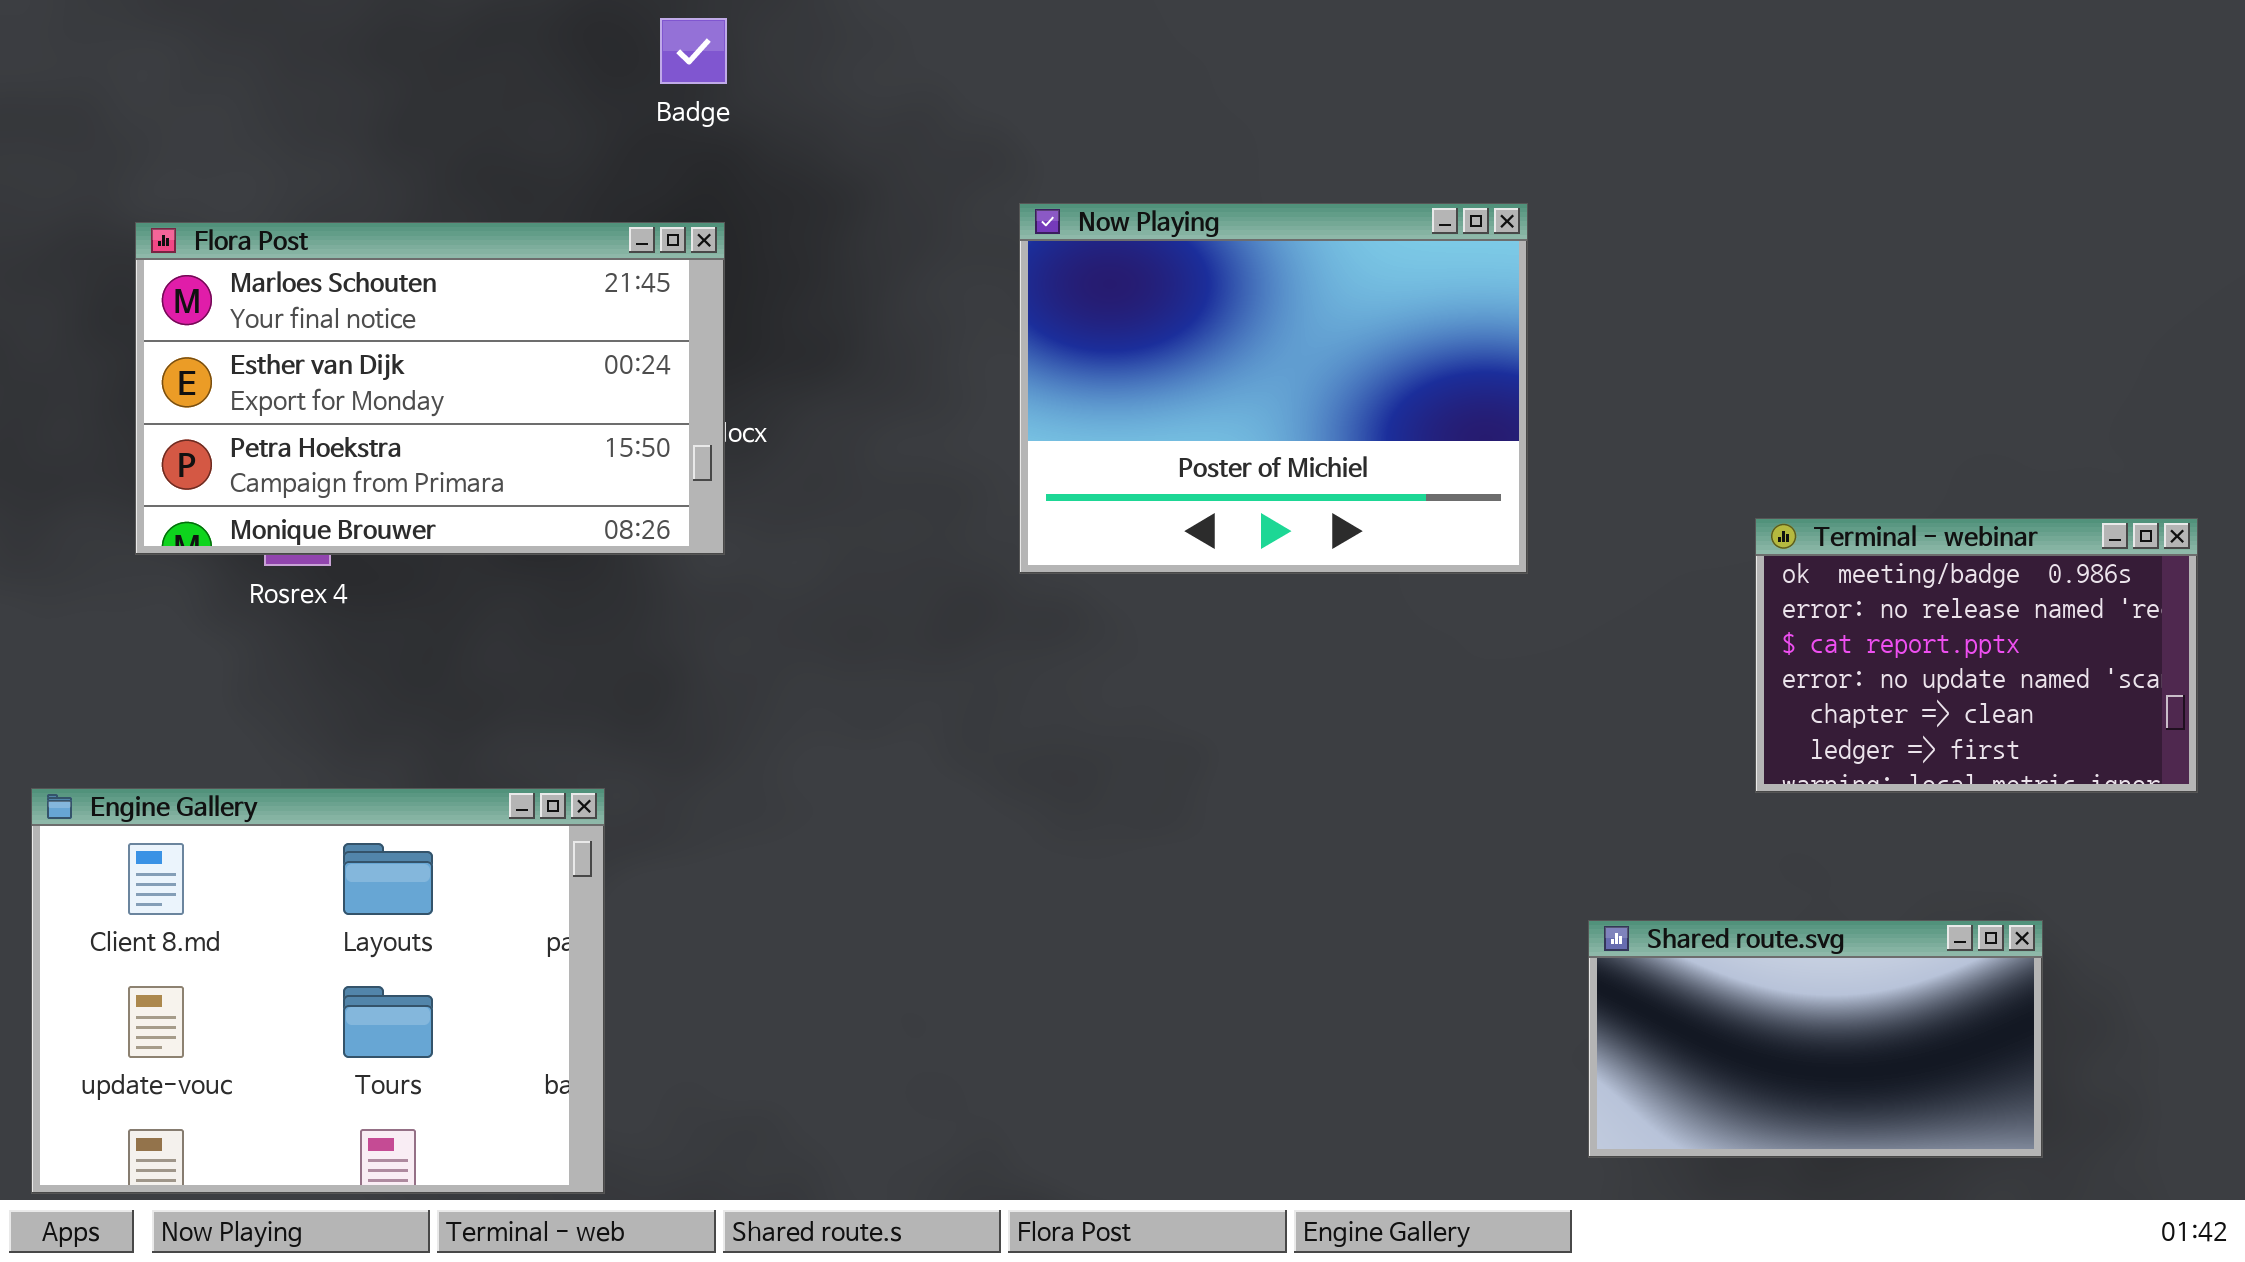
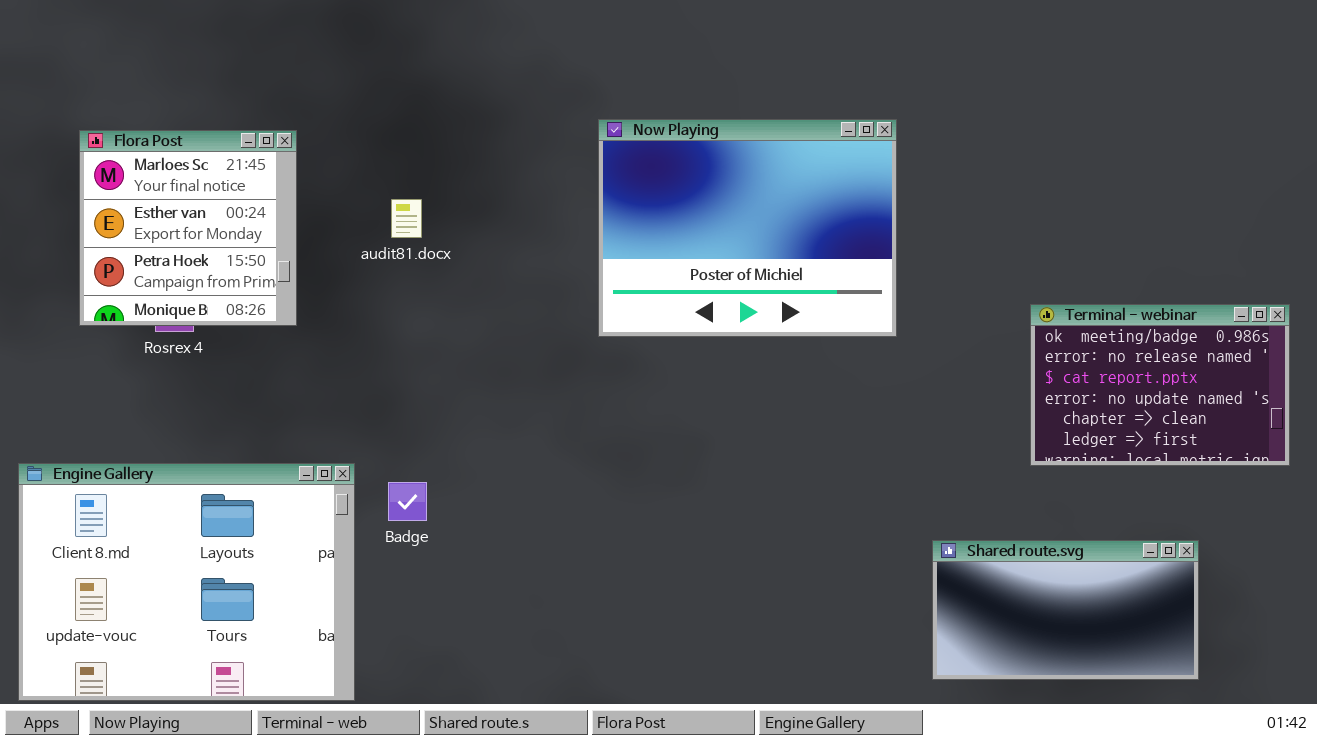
Badge: [660,18,727,84] -> [388,482,427,521], moved
Flora Post: [135,222,725,555] -> [79,130,297,326], resized

